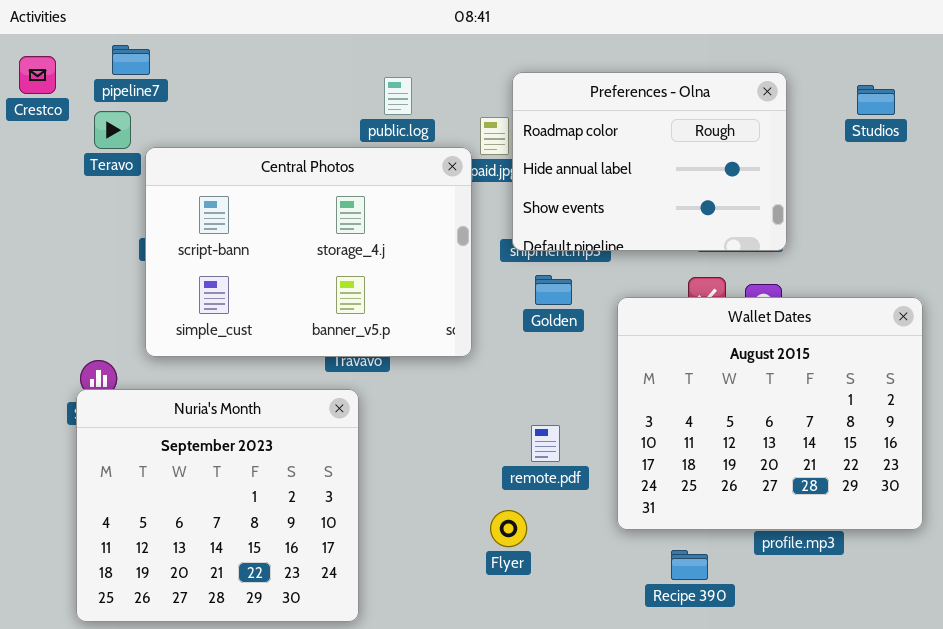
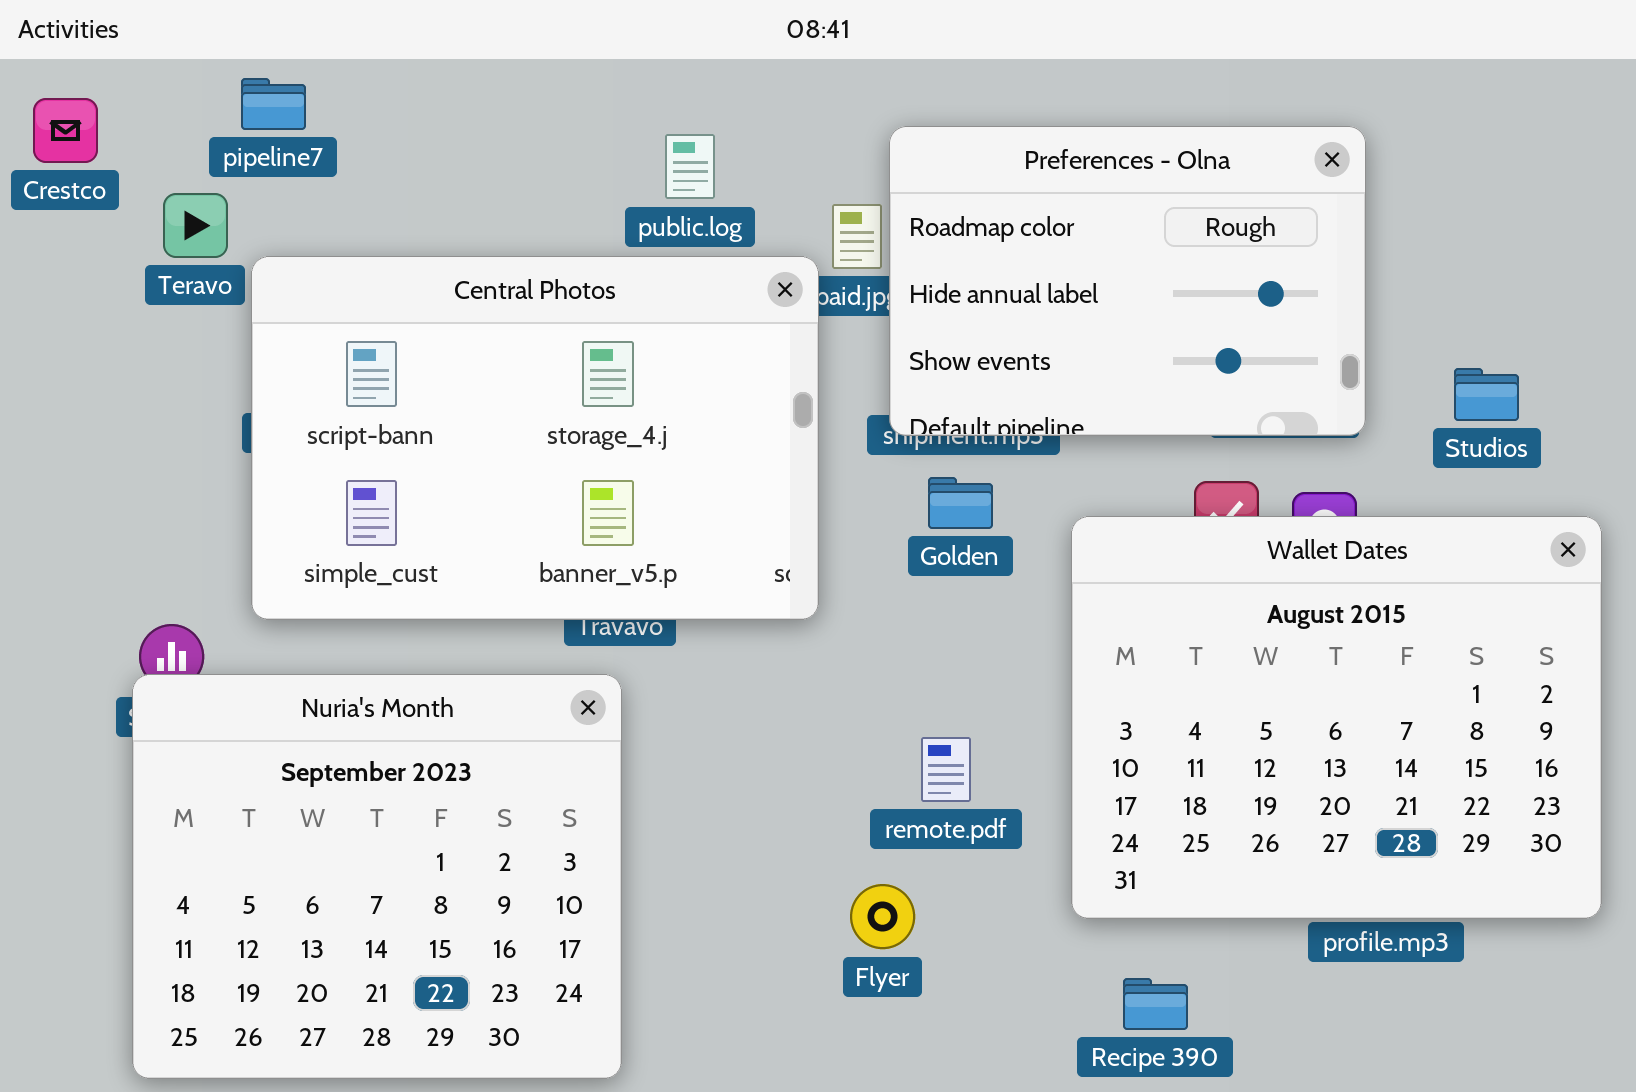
pipeline7: [112,45,150,75] -> [241,78,306,130], moved
Studios: [857,85,895,115] -> [1454,368,1519,421], moved
Recipe 390: [671,550,708,580] -> [1123,978,1188,1030], moved

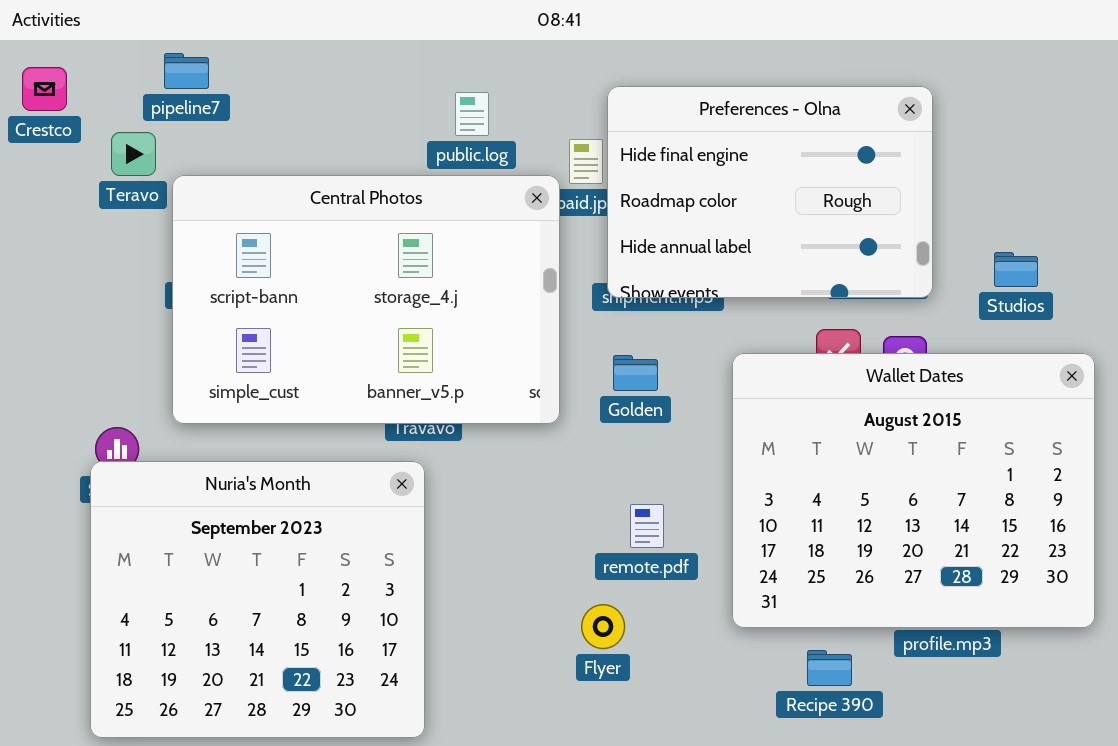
Preferences - Olna: [889,126,1366,436] -> [607,86,933,298], scrolled up 1 row
Golden: [928,477,993,529] -> [613,355,658,391], moved
Recipe 390: [1123,978,1188,1030] -> [807,650,852,686], moved

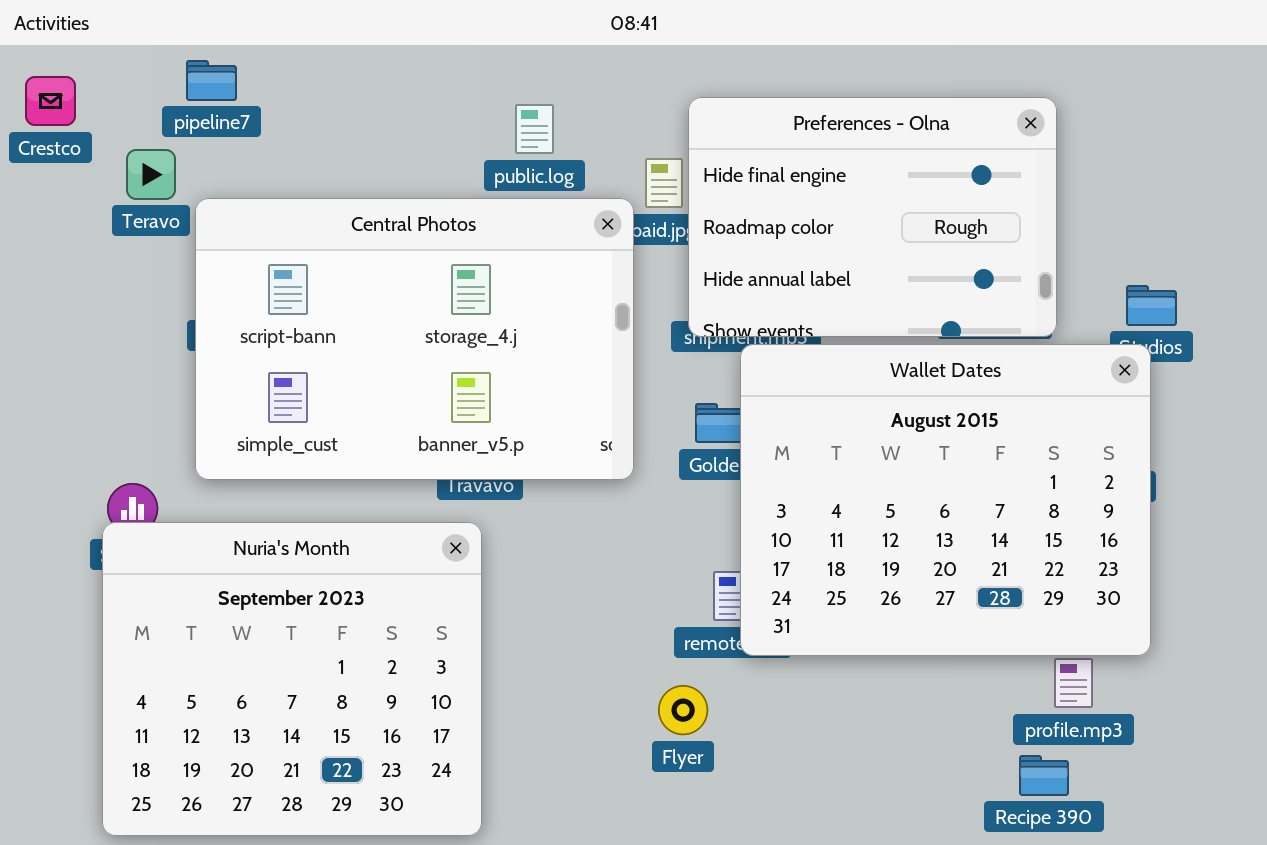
Wallet Dates: [732,353,1095,628] -> [740,344,1151,656], moved
Recipe 390: [807,650,852,686] -> [1019,755,1069,796], moved

